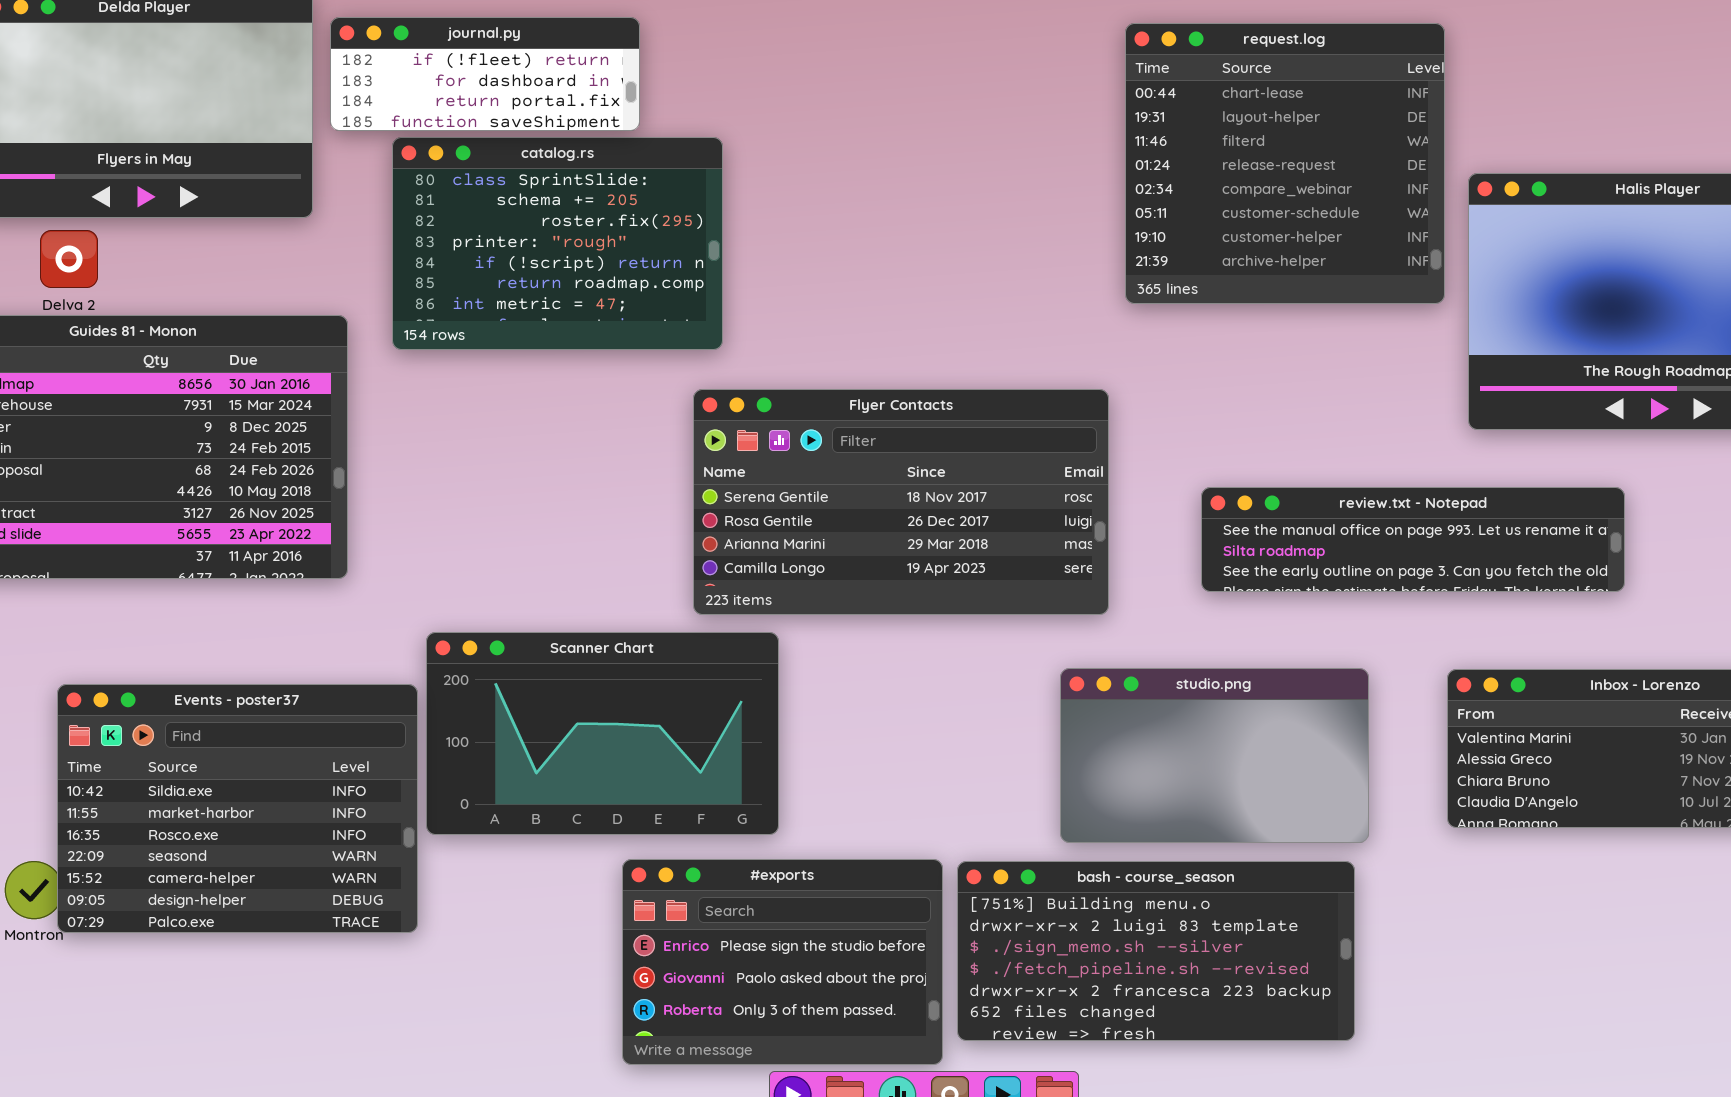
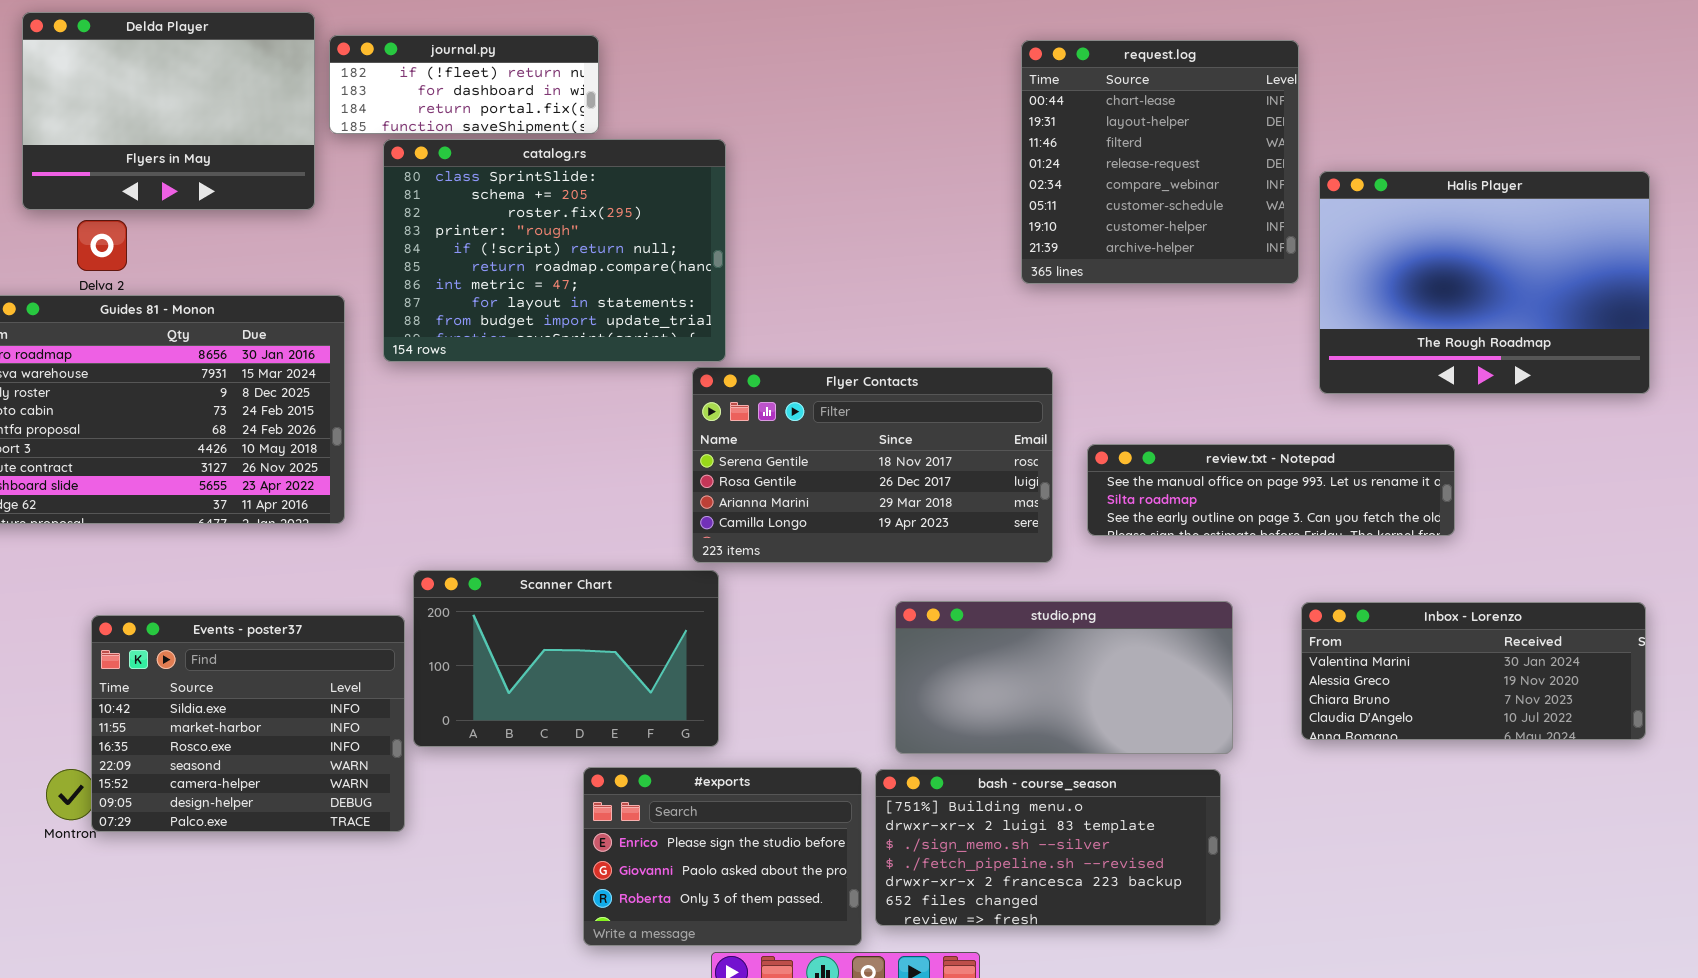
catalog.rs: [392,137,723,350] -> [383,139,726,362], resized
Flyer Contacts: [693,389,1109,615] -> [692,367,1053,563], moved
studio.png: [1060,668,1369,843] -> [895,601,1233,754], resized

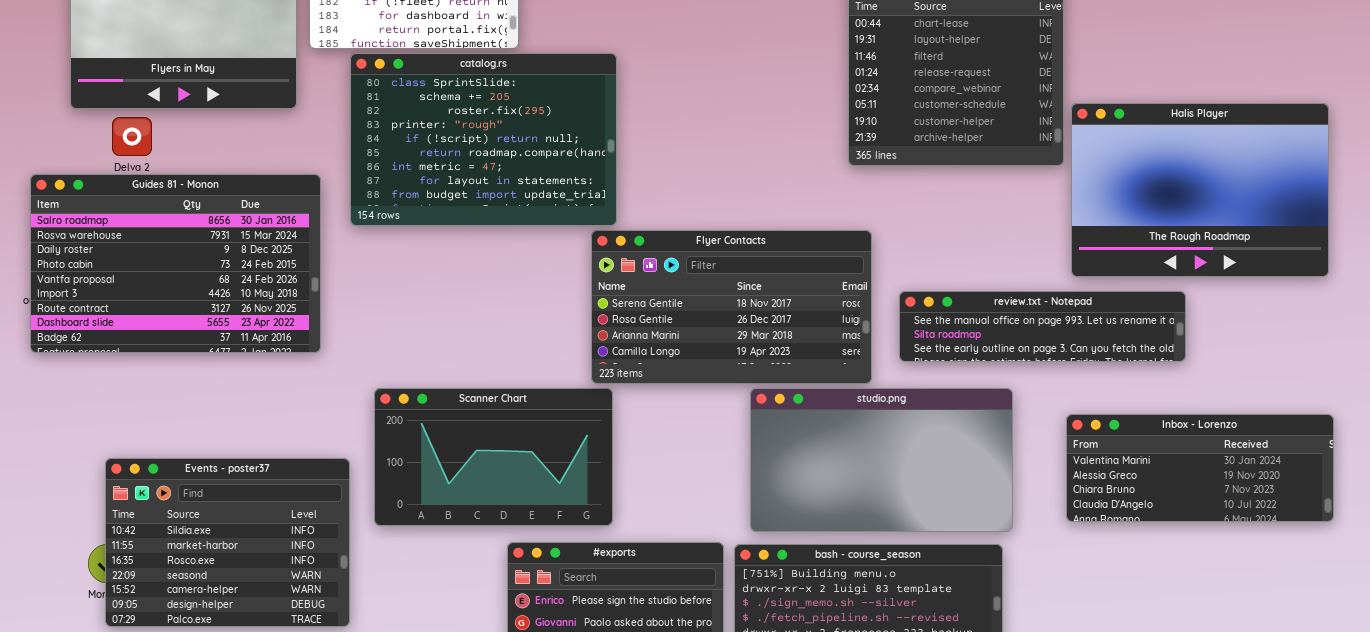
Halis Player: [1319,171,1650,394] -> [1071,103,1329,277], moved
studio.png: [895,601,1233,754] -> [750,388,1013,532], resized
Events - poster37: [91,615,405,832] -> [105,458,350,627], moved

